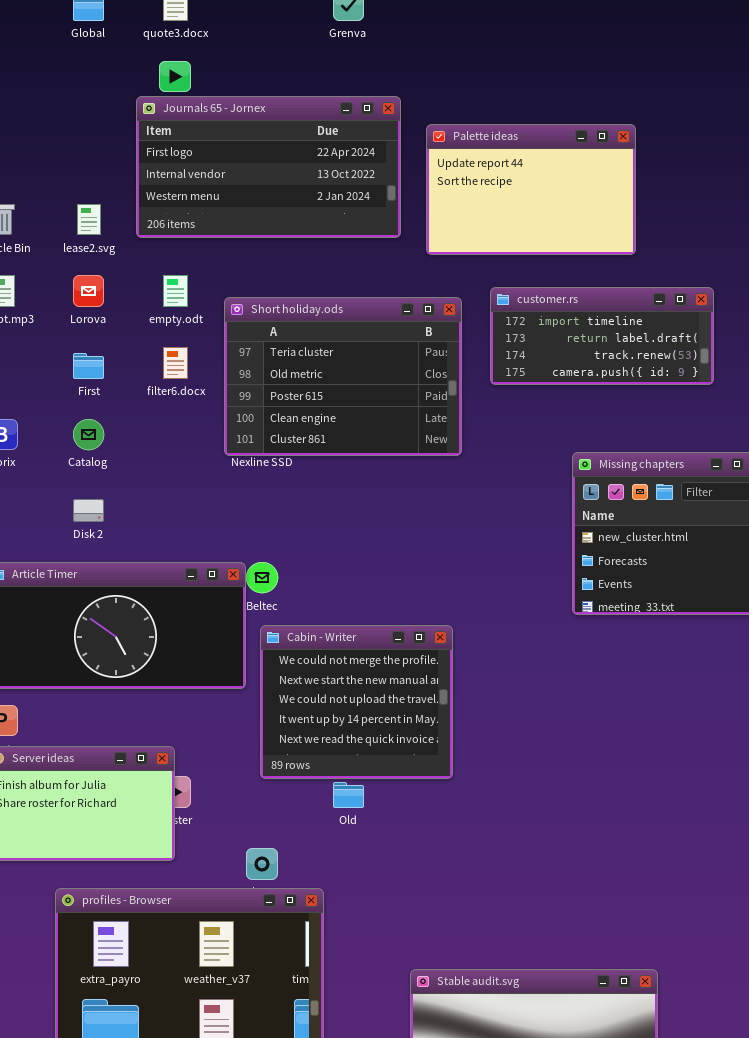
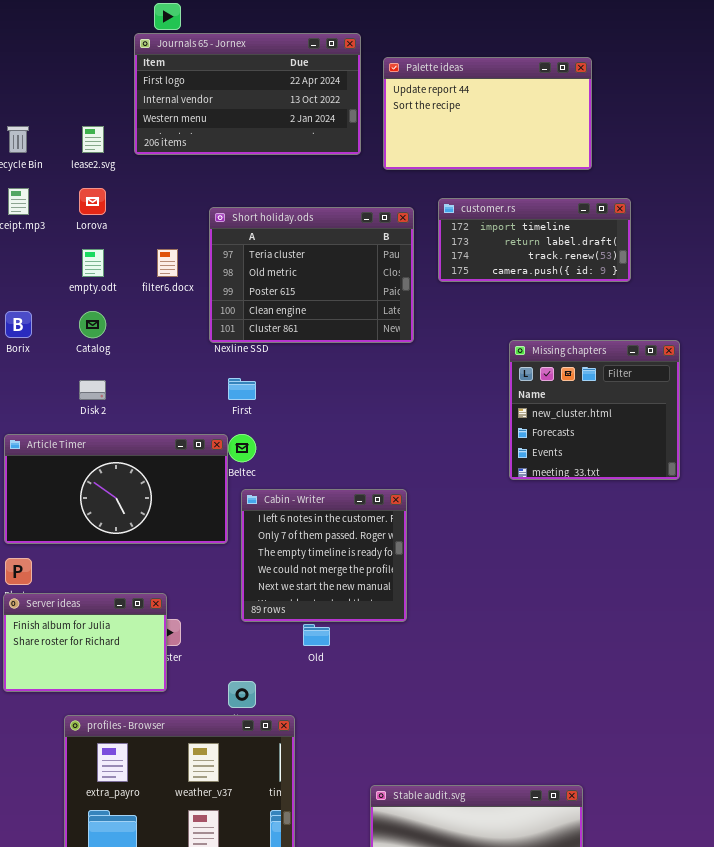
Palette ideas: [426,124,636,255] -> [383,57,592,170], resized
empty.odt: [163,275,188,307] -> [82,249,104,277], moved
First: [73,353,104,379] -> [228,378,256,400], moved
Cabin - Writer: [260,625,453,779] -> [241,489,407,622], scrolled up 3 rows

